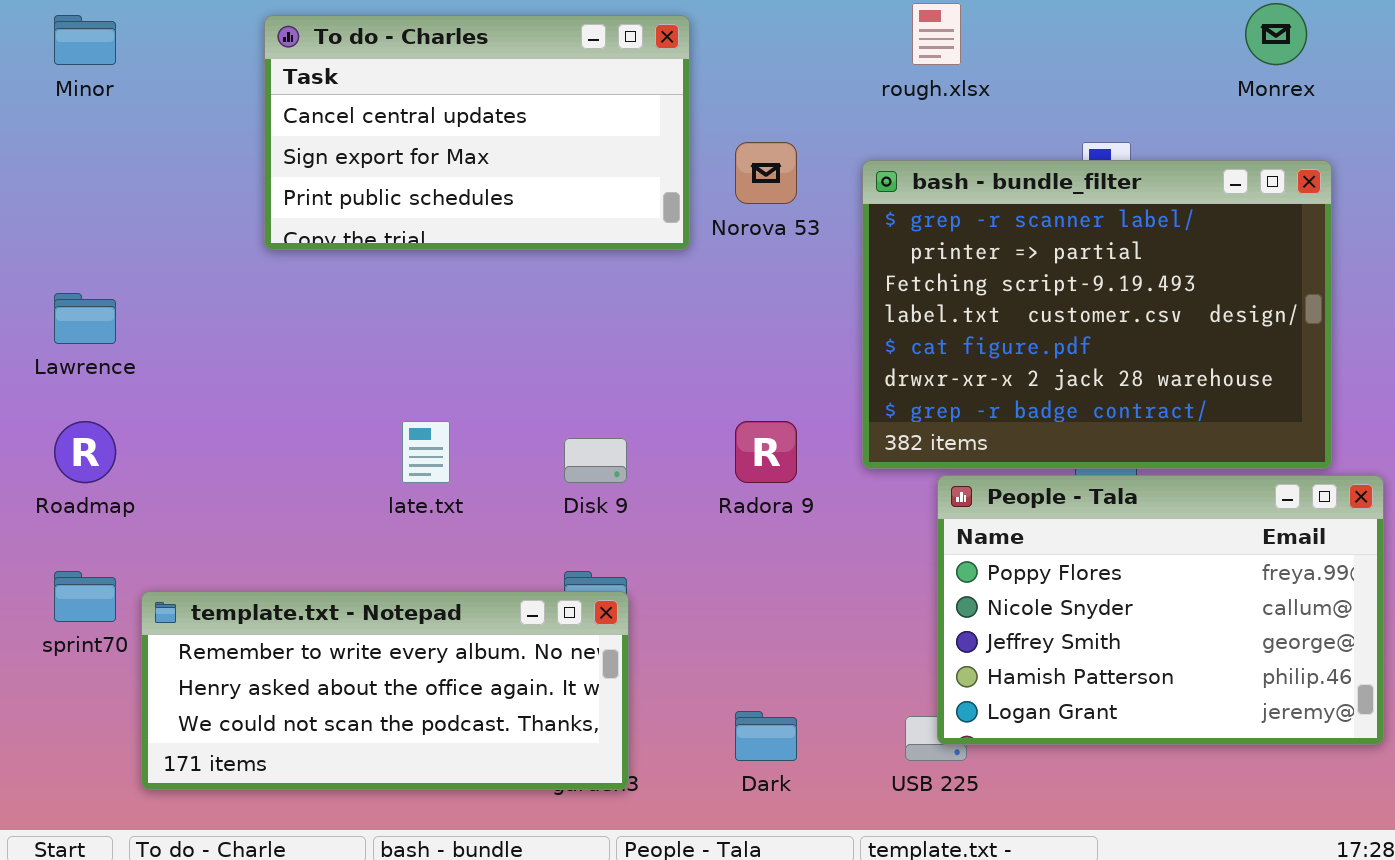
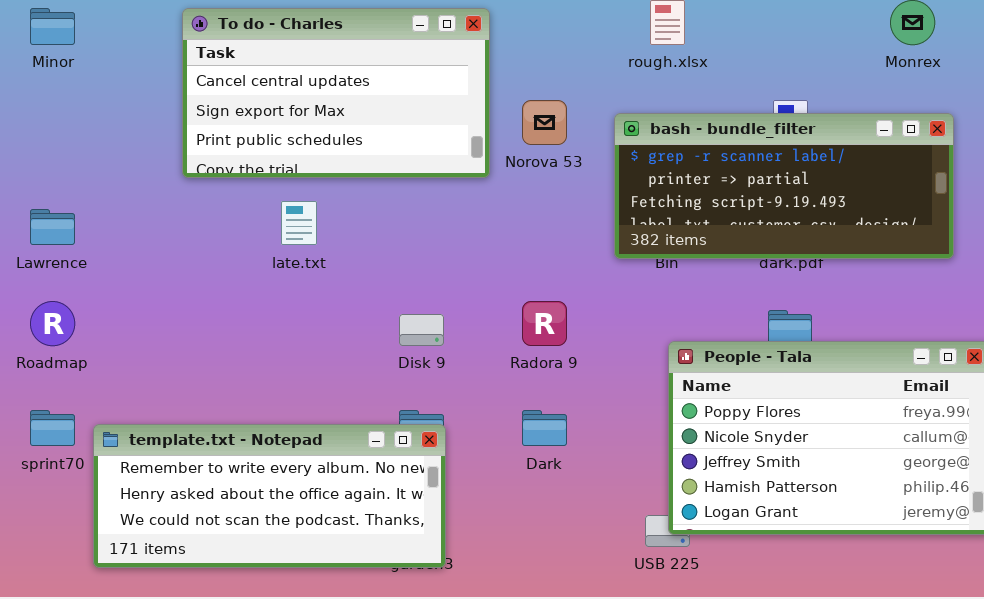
bash - bundle_filter: [862,160,1332,469] -> [614,113,954,259], resized
late.txt: [402,421,450,483] -> [281,201,317,245], moved
Dark: [735,711,797,761] -> [522,410,567,446], moved

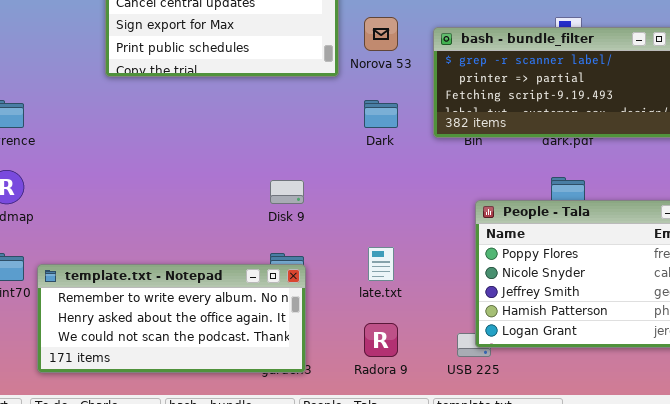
late.txt: [281,201,317,245] -> [368,247,394,281], moved
Radora 9: [522,301,567,346] -> [364,323,398,357], moved
Dark: [522,410,567,446] -> [364,100,398,128], moved

